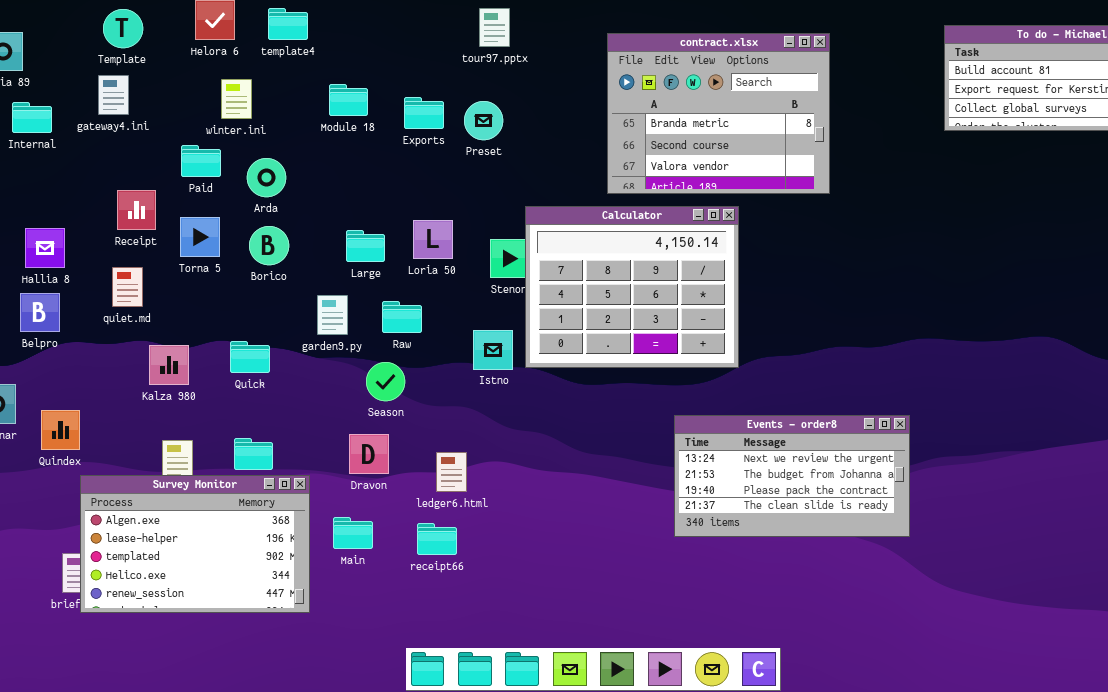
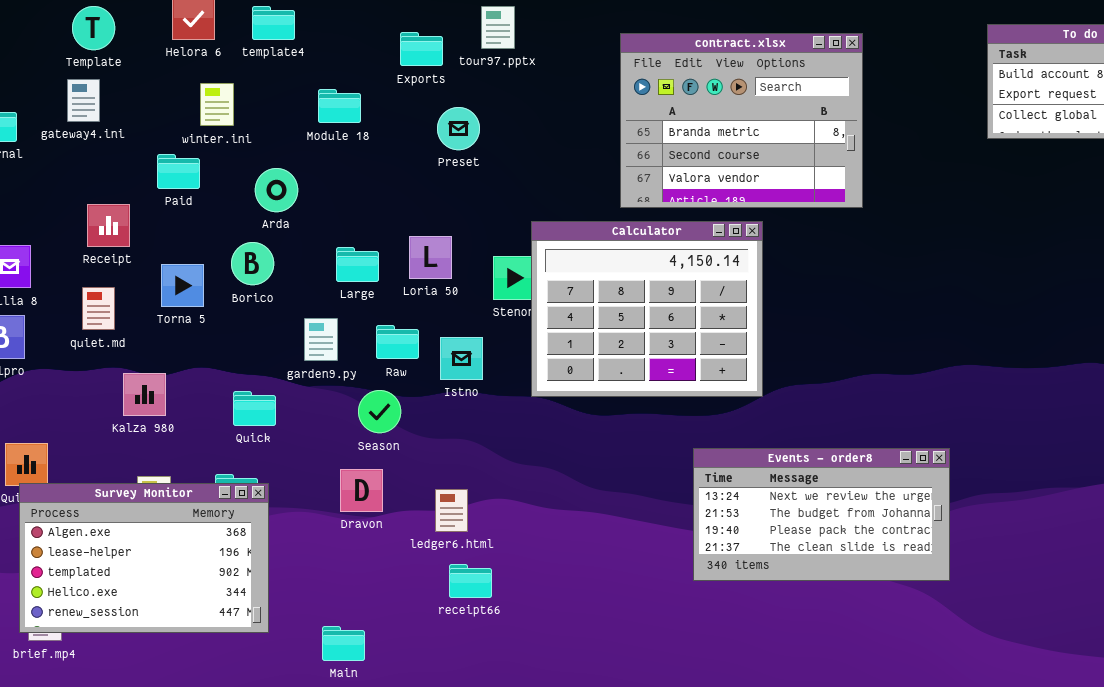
Exports: [404,97,444,129] -> [400,32,443,66], moved
Preset: [464,101,503,140] -> [437,107,480,150], moved
Arda: [247,158,286,197] -> [255,168,298,212], moved
Torna 5: [180,217,220,257] -> [161,264,204,307], moved
Istno: [473,330,513,370] -> [440,337,483,380], moved
Quick: [230,341,270,373] -> [233,391,276,426], moved
Survey Monitor: [80,475,310,613] -> [19,483,269,633], moved
Main: [333,517,373,549] -> [322,626,365,661], moved
receipt66: [417,523,457,555] -> [449,564,492,598], moved

